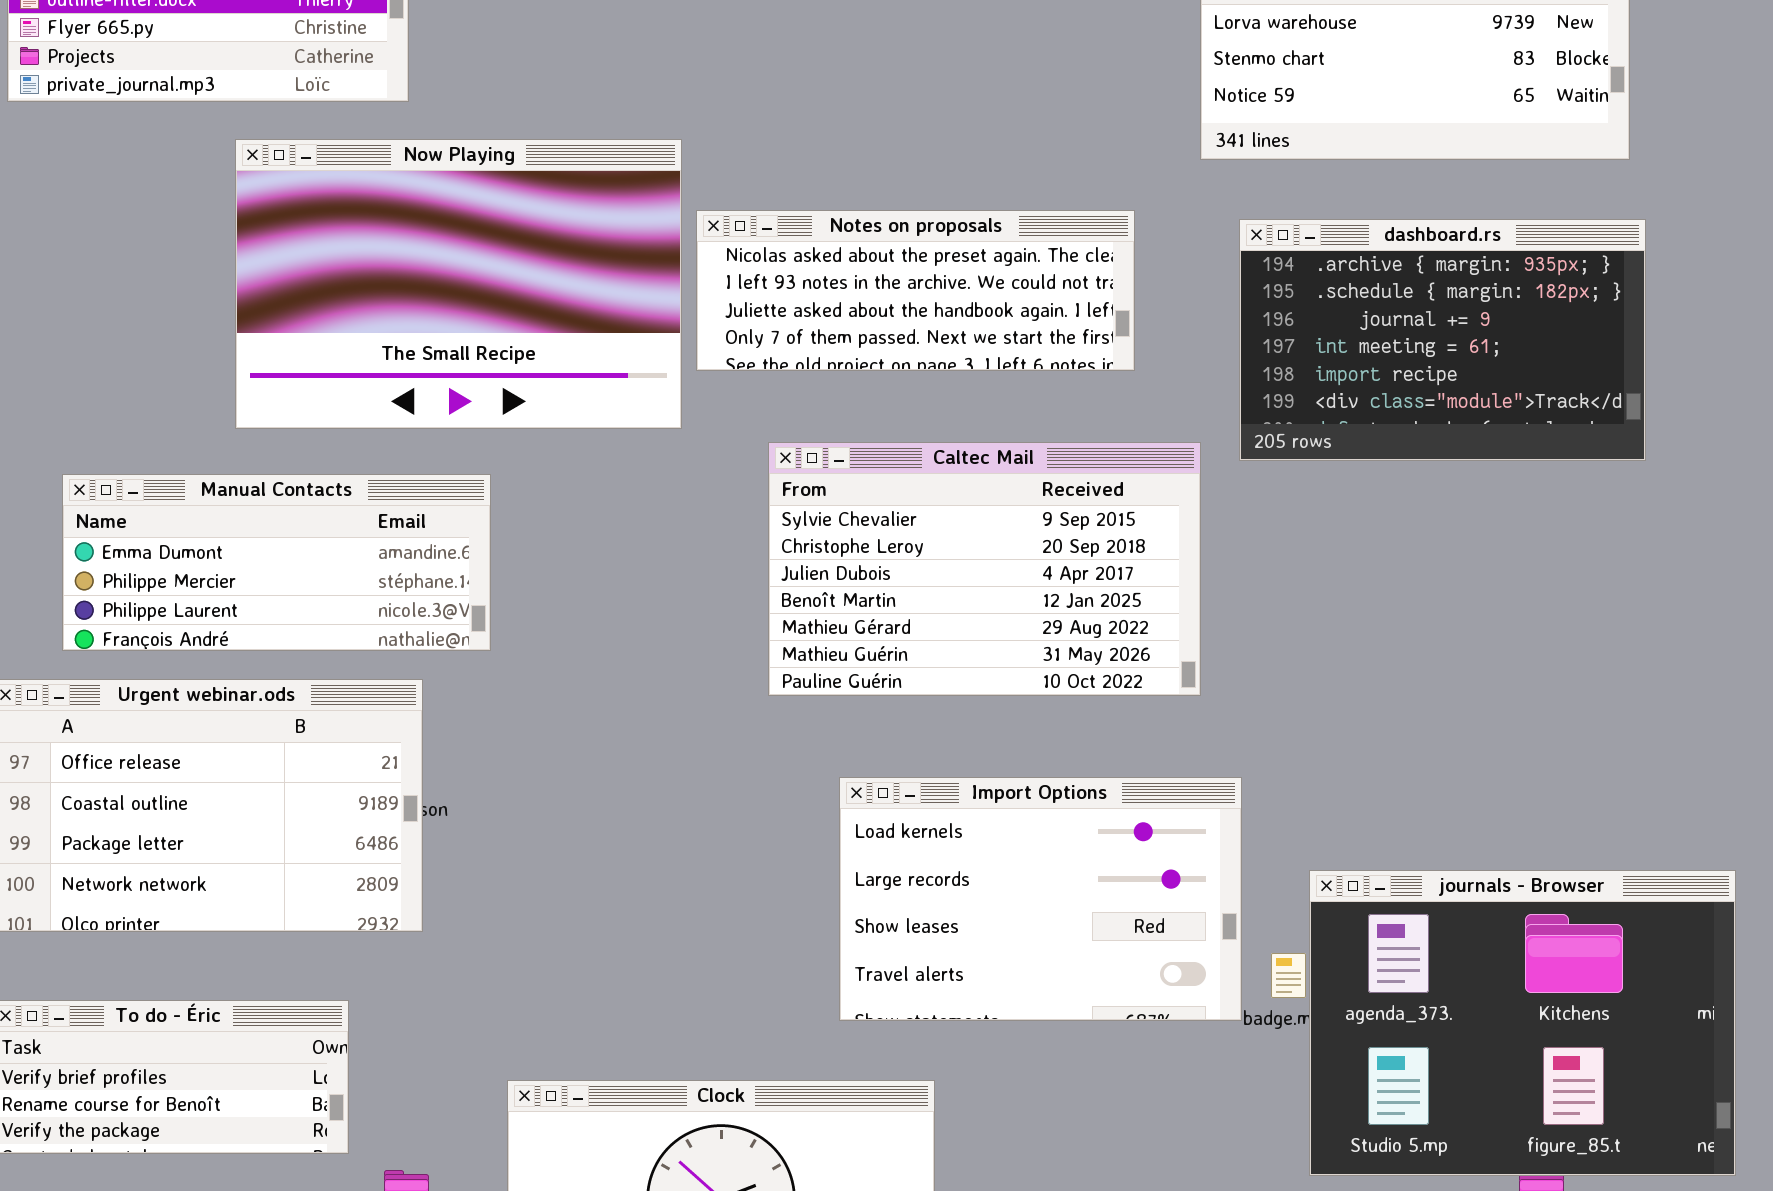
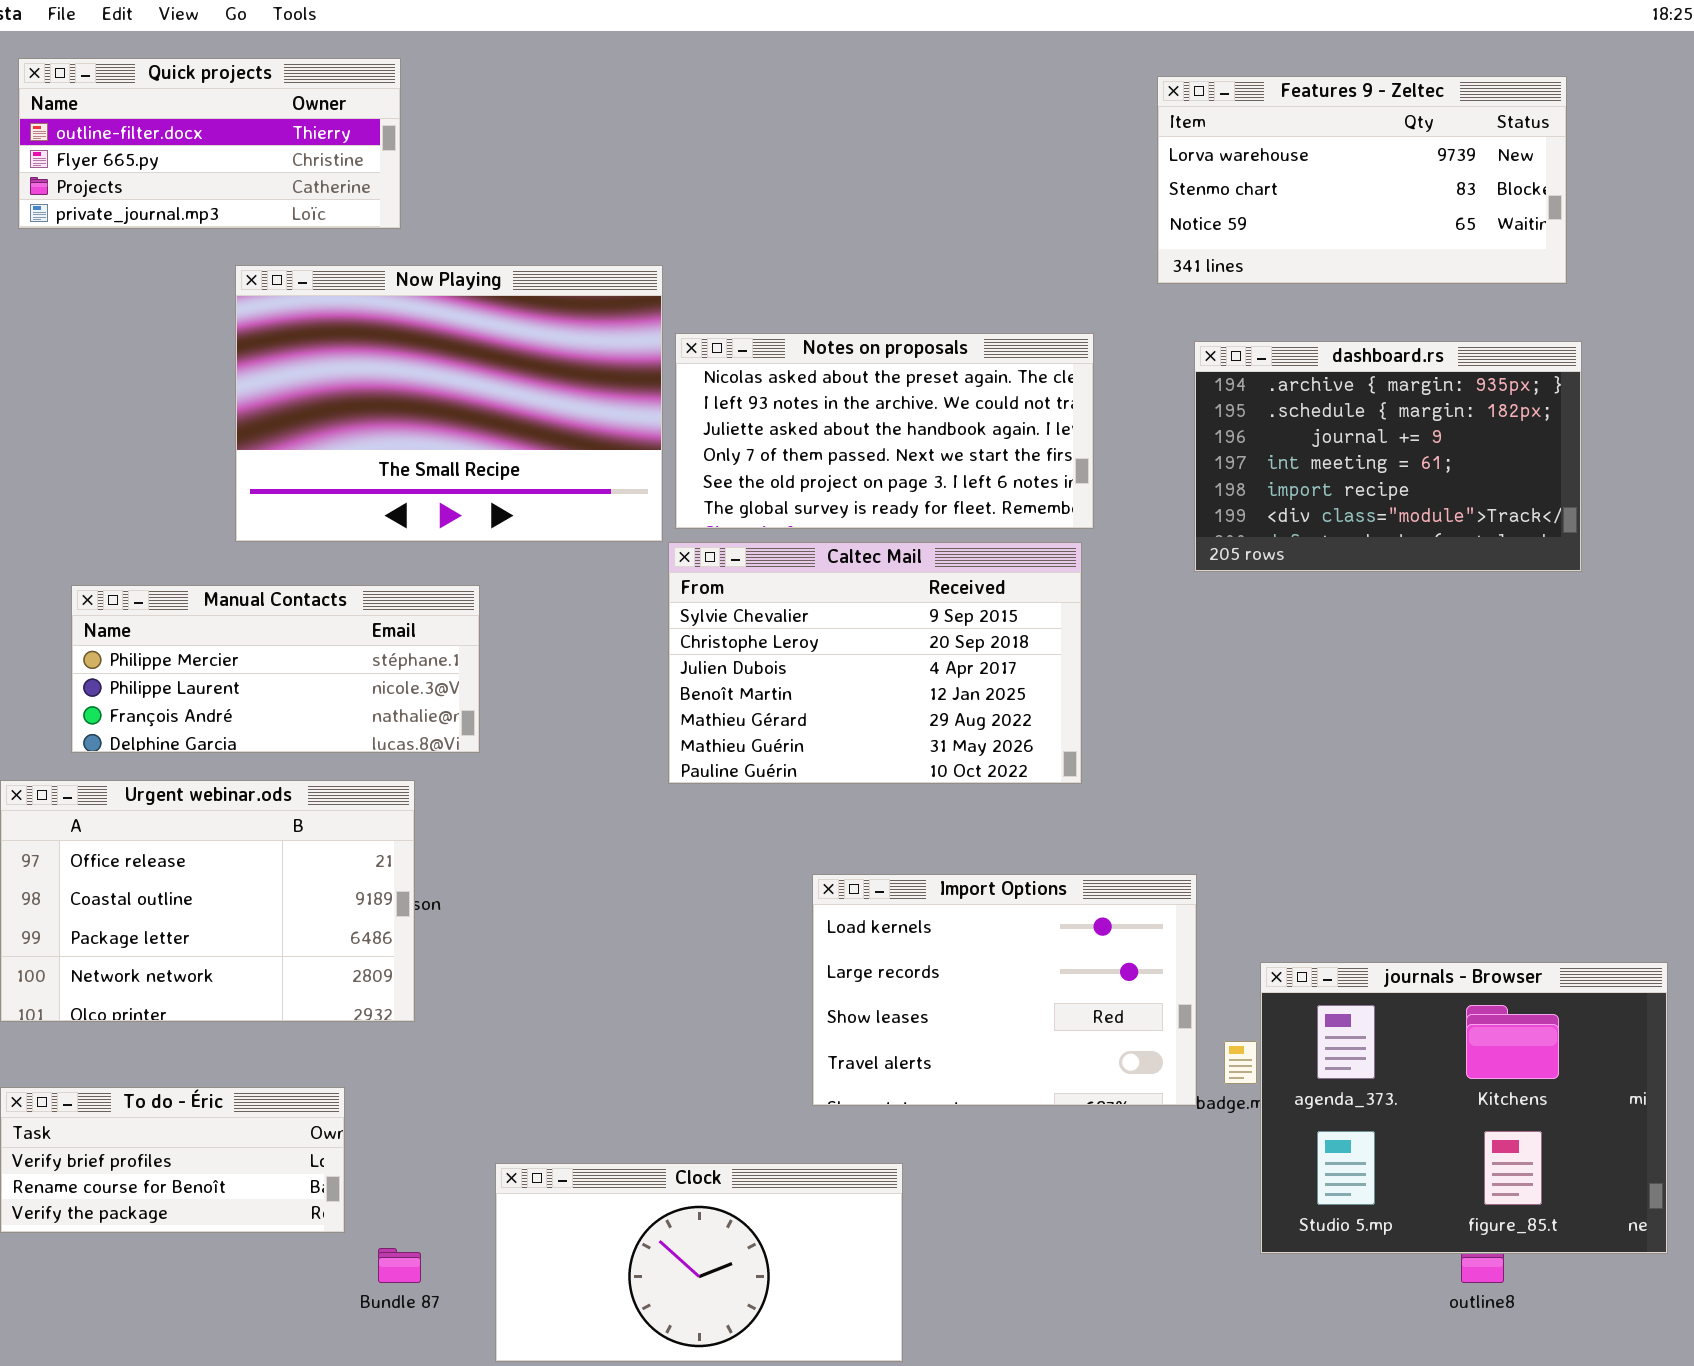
Notes on proposals: [696,210,1135,371] -> [675,333,1094,529], resized
Caltec Mail: [768,442,1201,696] -> [668,542,1082,784], moved
Manual Contacts: [62,474,491,651] -> [71,585,480,753], scrolled down 1 row

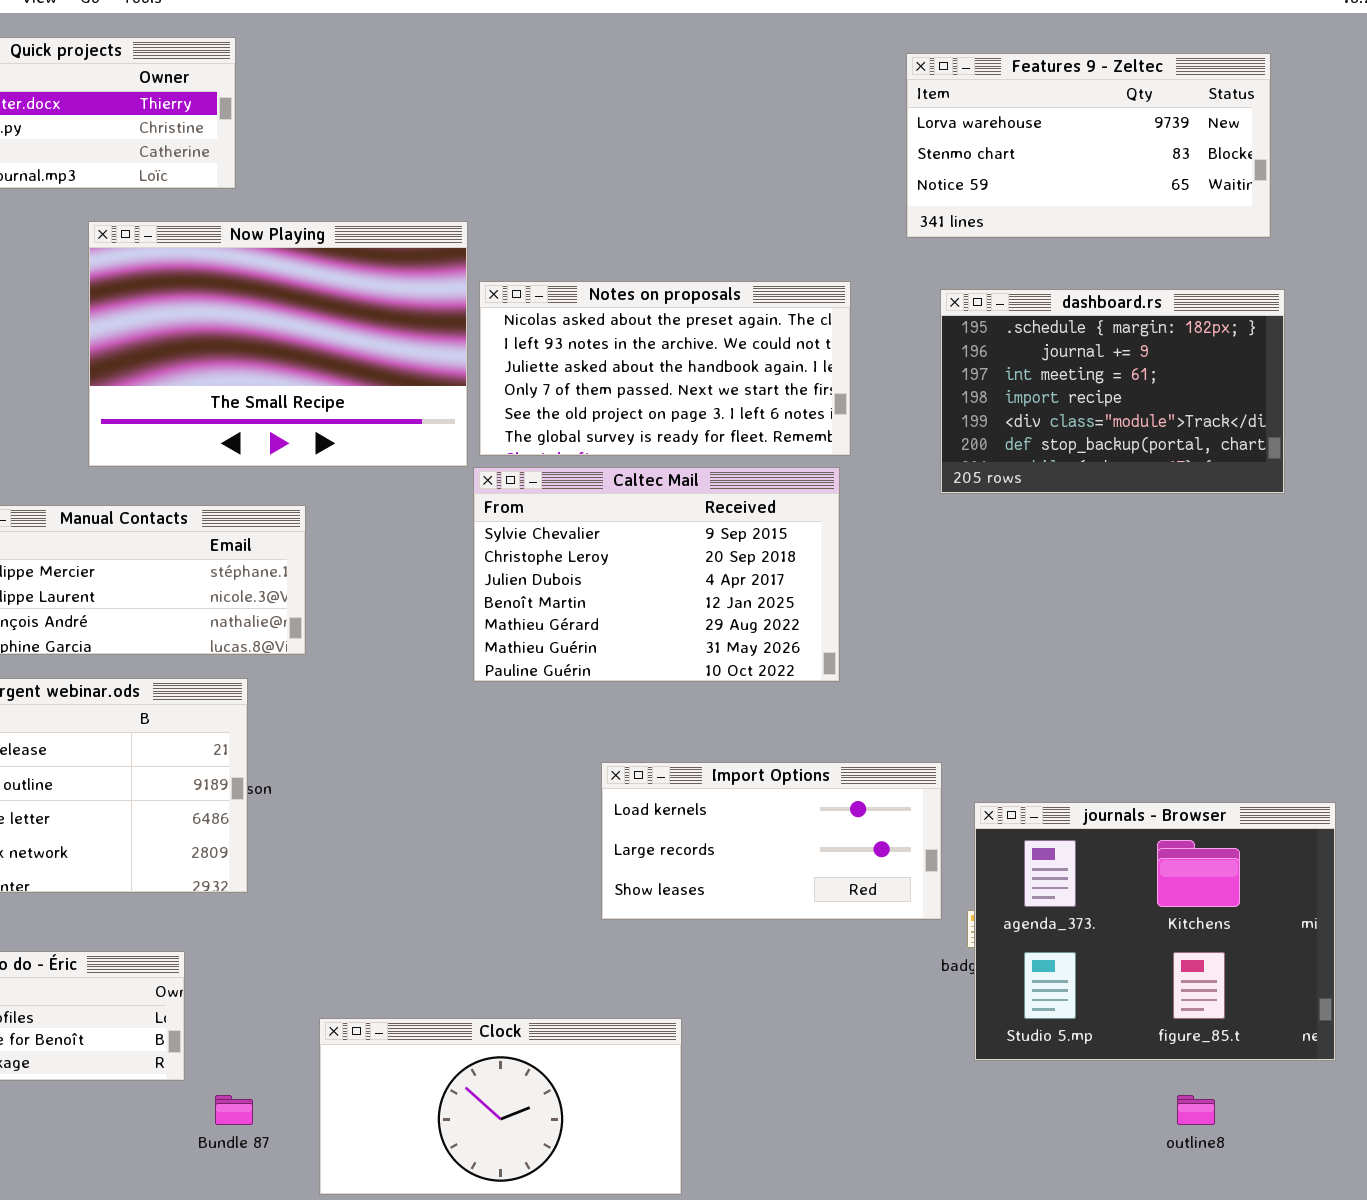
dashboard.rs: [1194,341,1582,572] -> [940,289,1285,494], scrolled down 1 row
Import Options: [812,874,1197,1106] -> [601,762,942,920], resized
journals - Browser: [1260,962,1668,1254] -> [974,802,1336,1061], moved

